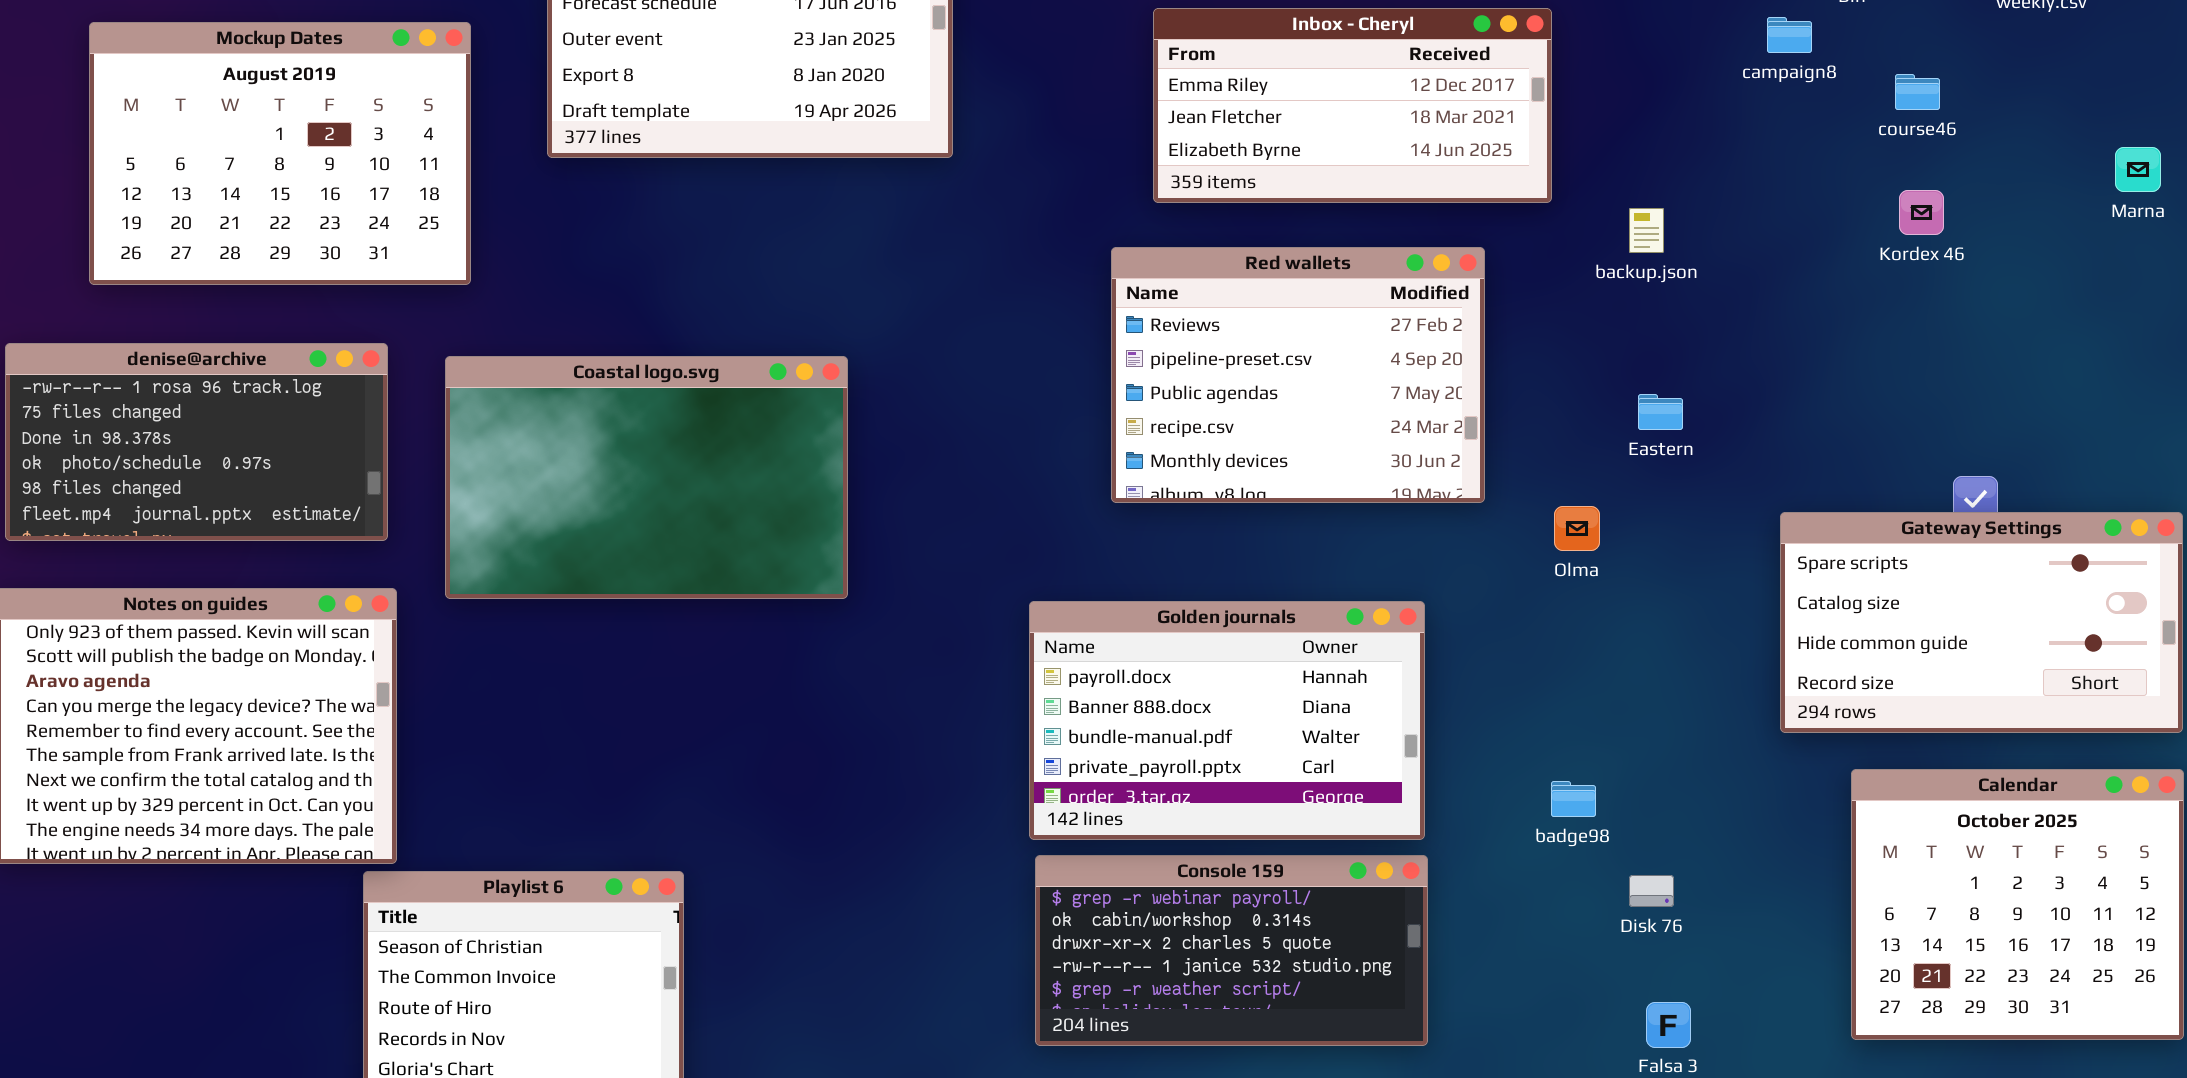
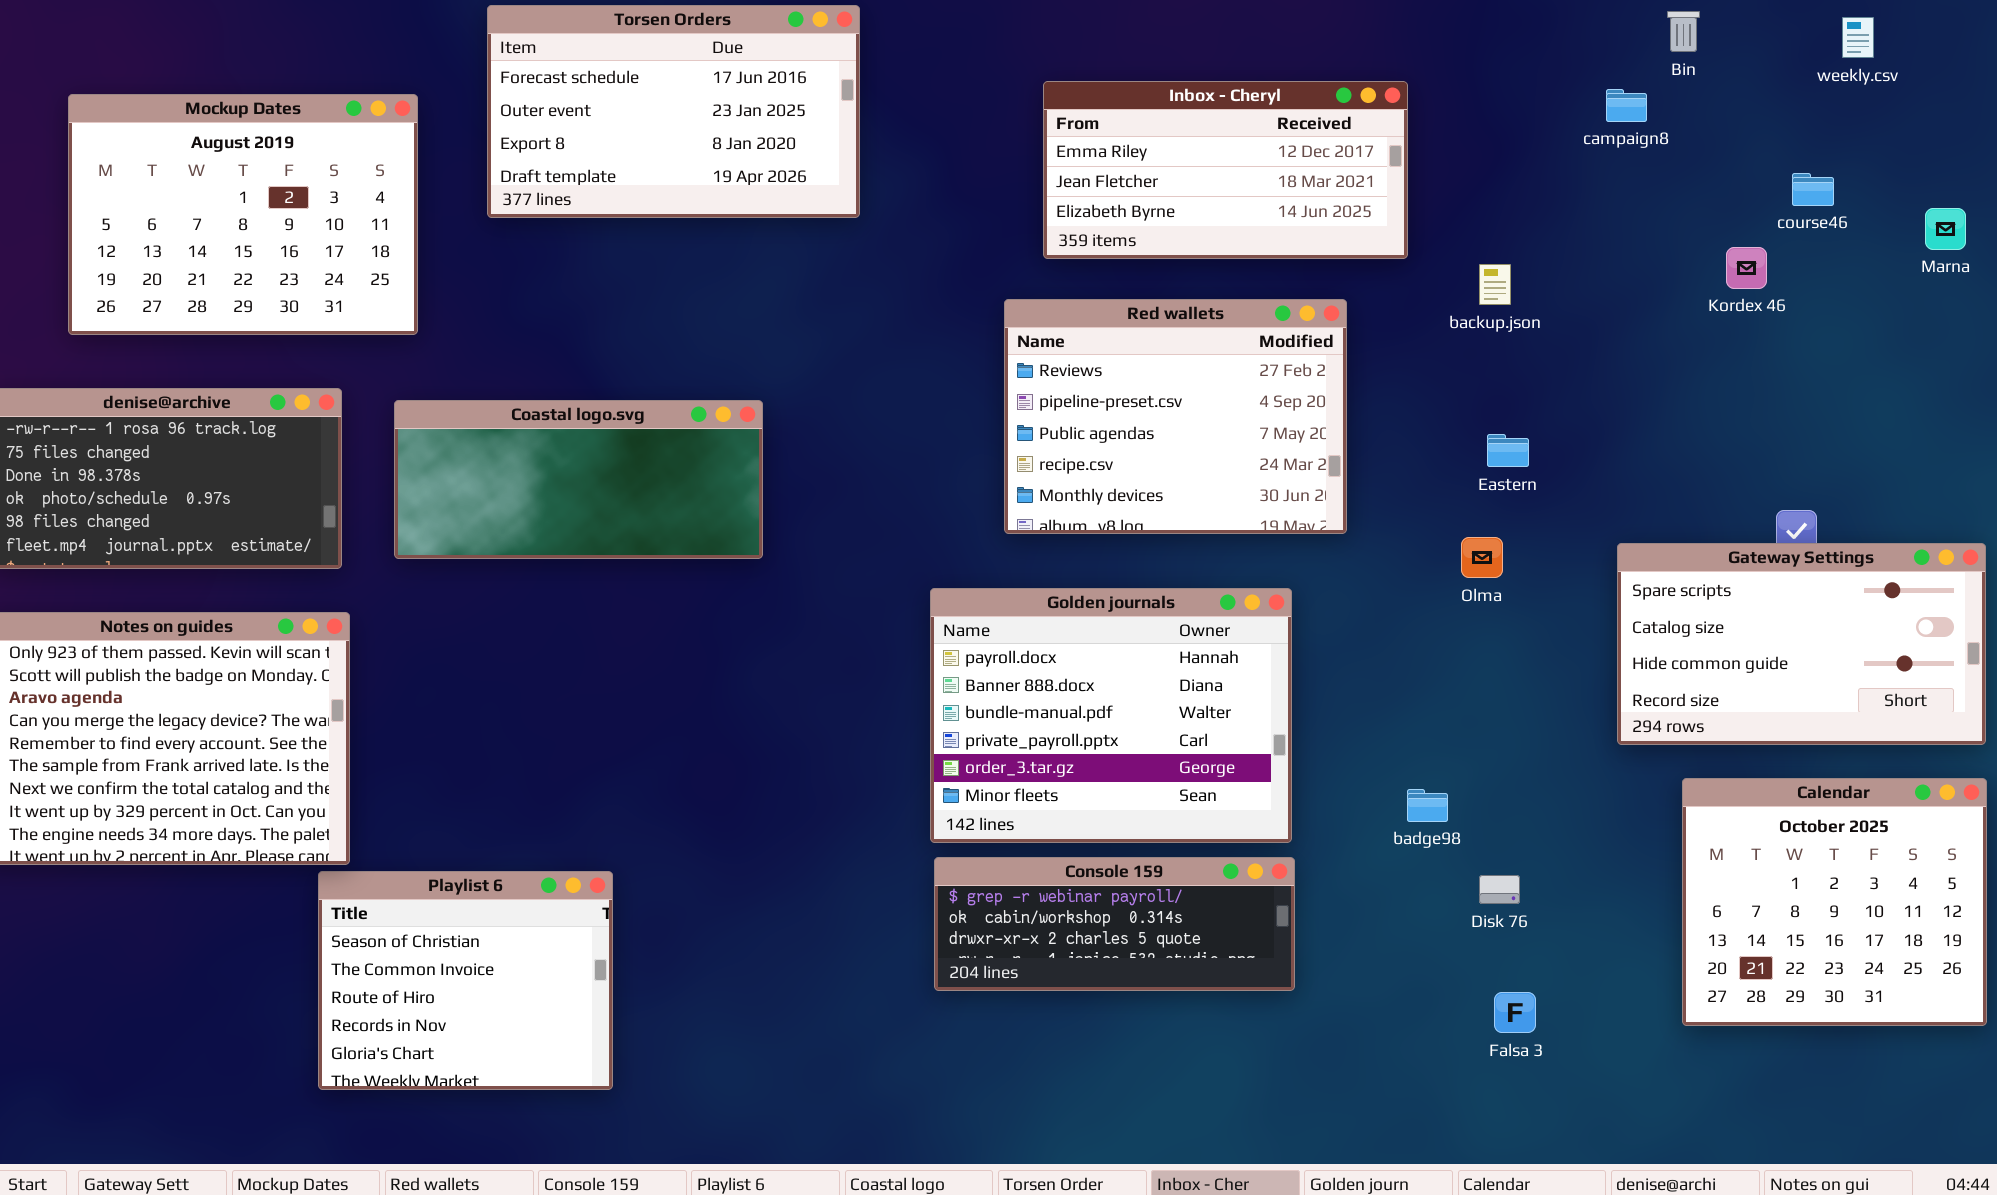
course46: [1895,74,1940,110] -> [1792,173,1834,206], moved
Coastal logo.svg: [445,356,848,599] -> [394,400,763,559], resized
Olma: [1554,506,1600,551] -> [1461,537,1503,578], moved
Golden journals: [1029,601,1425,840] -> [930,588,1292,843], resized
Console 159: [1035,855,1428,1046] -> [934,857,1295,991], resized

